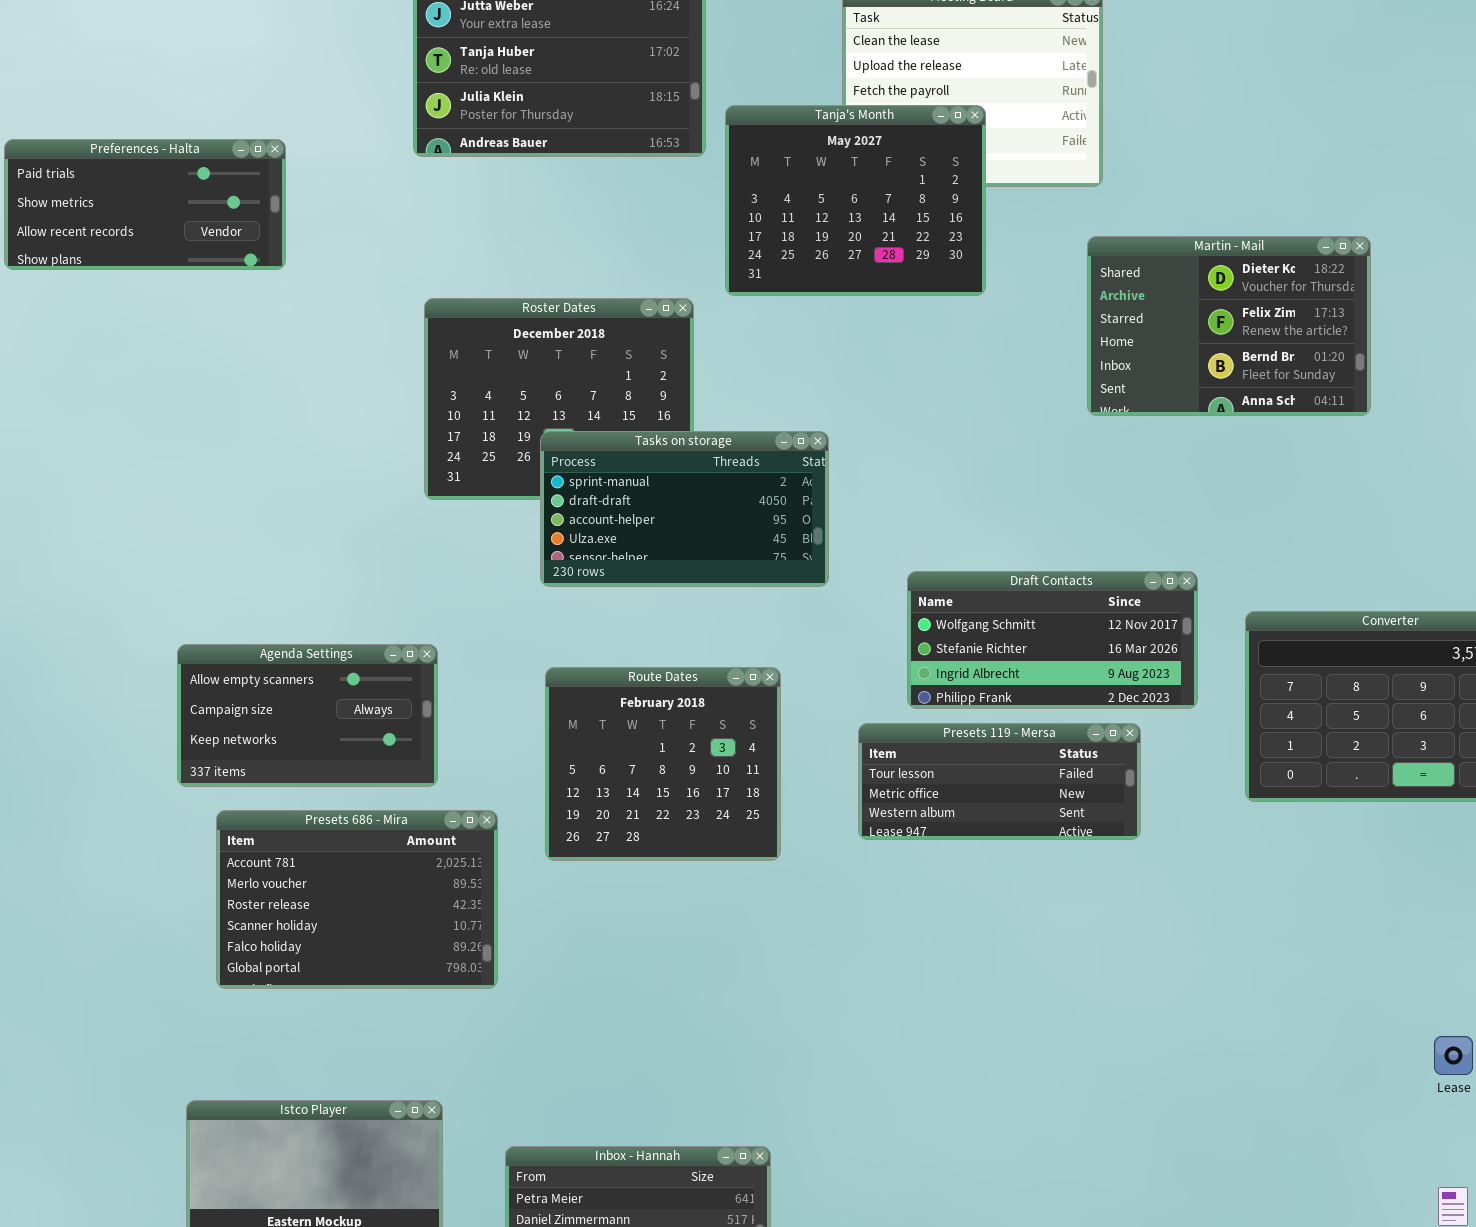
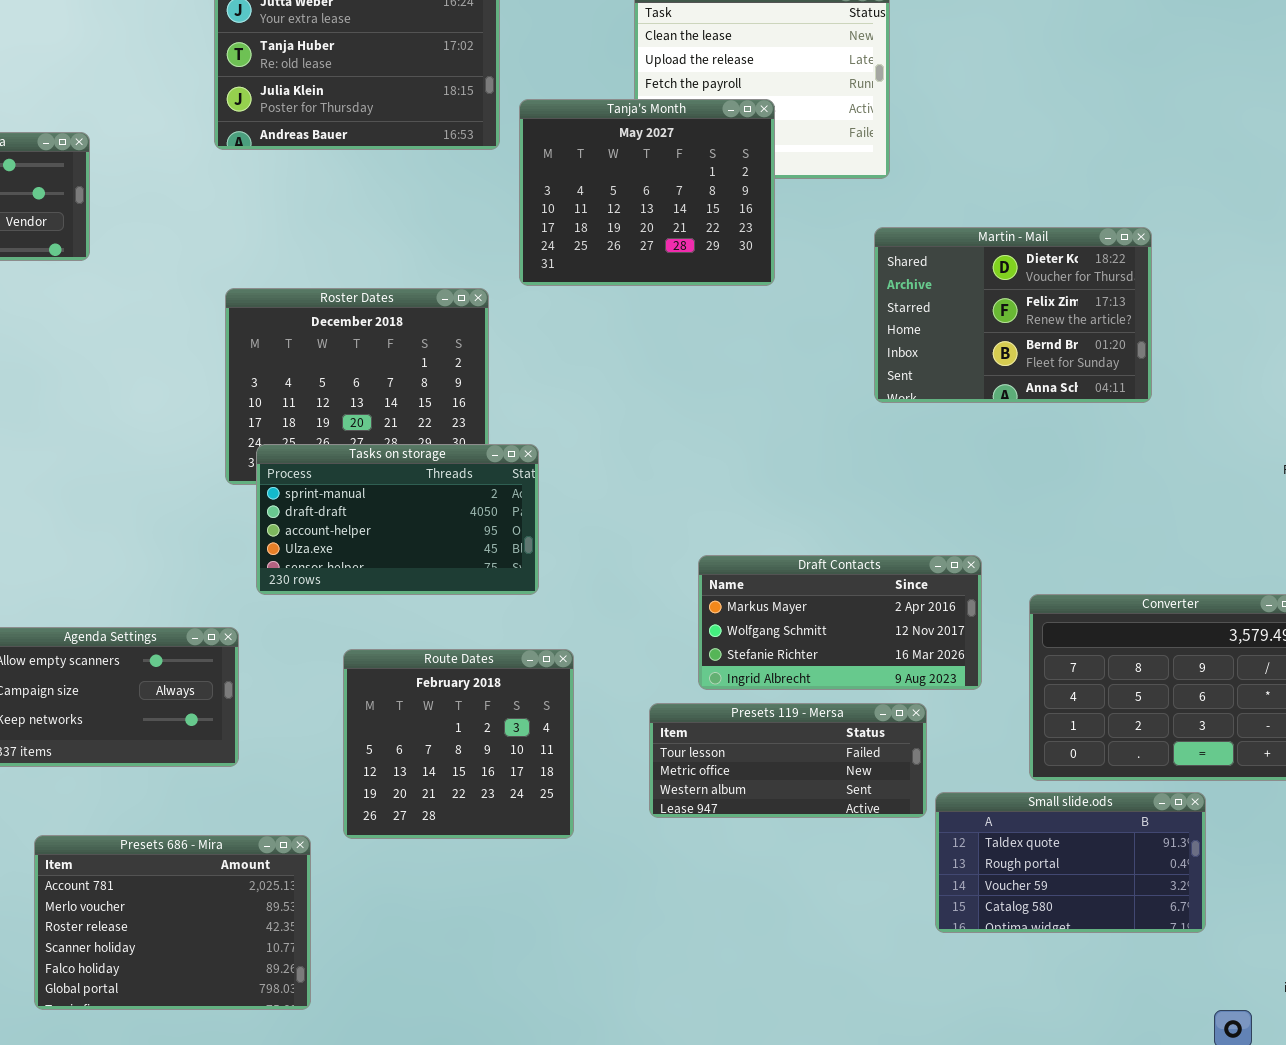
Tasks on storage: [540,431,829,587] -> [256,444,539,595], moved
Draft Contacts: [907,571,1198,709] -> [698,555,982,690], scrolled up 1 row
Presets 686 - Mira: [216,810,498,989] -> [34,835,311,1010], moved
Small slide.ods: none -> [935,792,1206,933], opened

